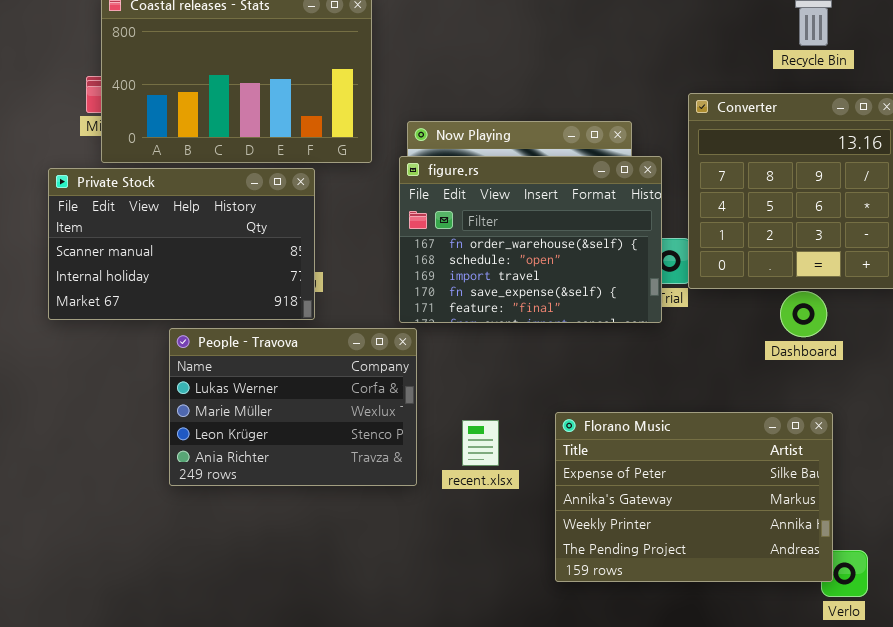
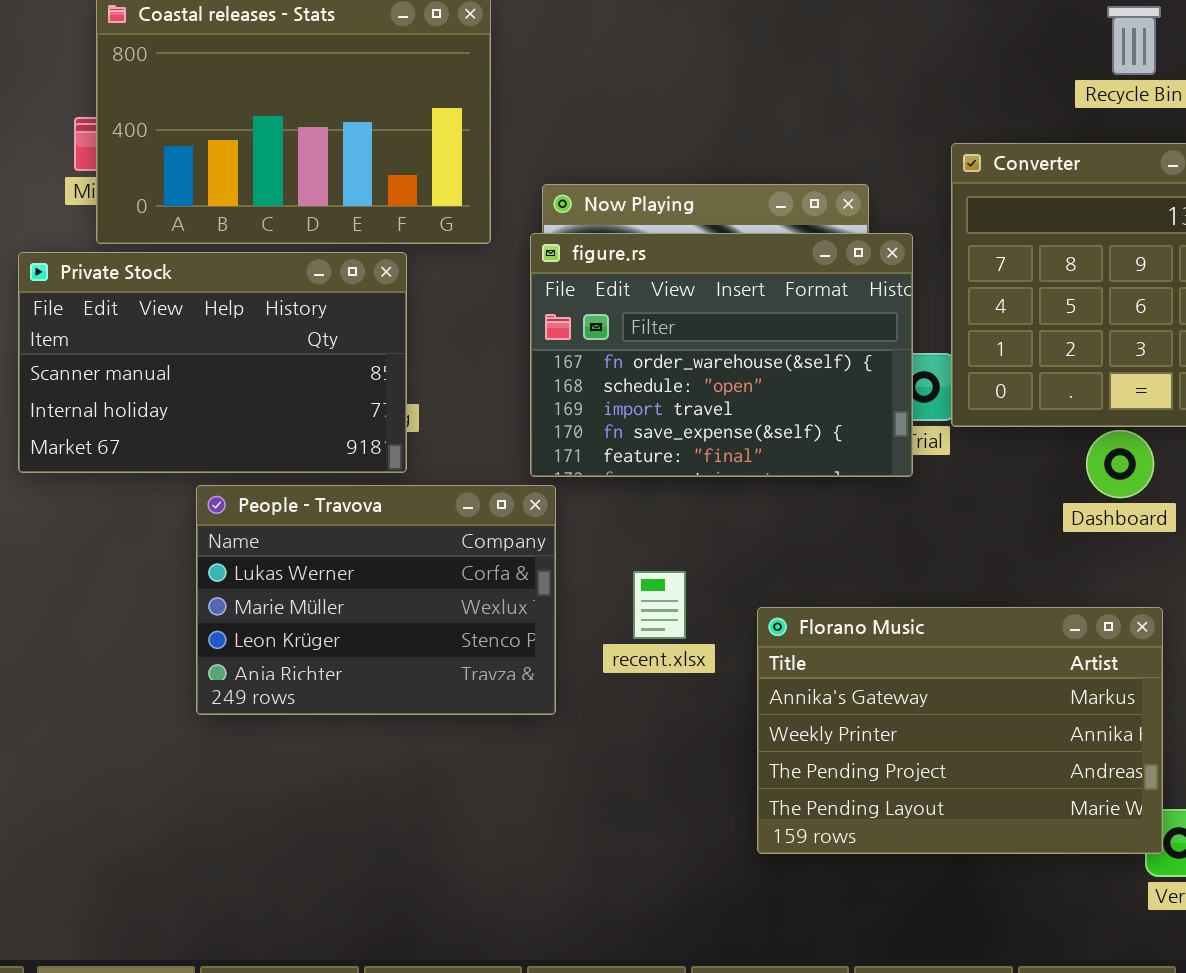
Florano Music: [555,412,833,582] -> [757,607,1163,854], scrolled down 1 row
recent.xlsx: [462,420,499,466] -> [633,571,686,639], moved

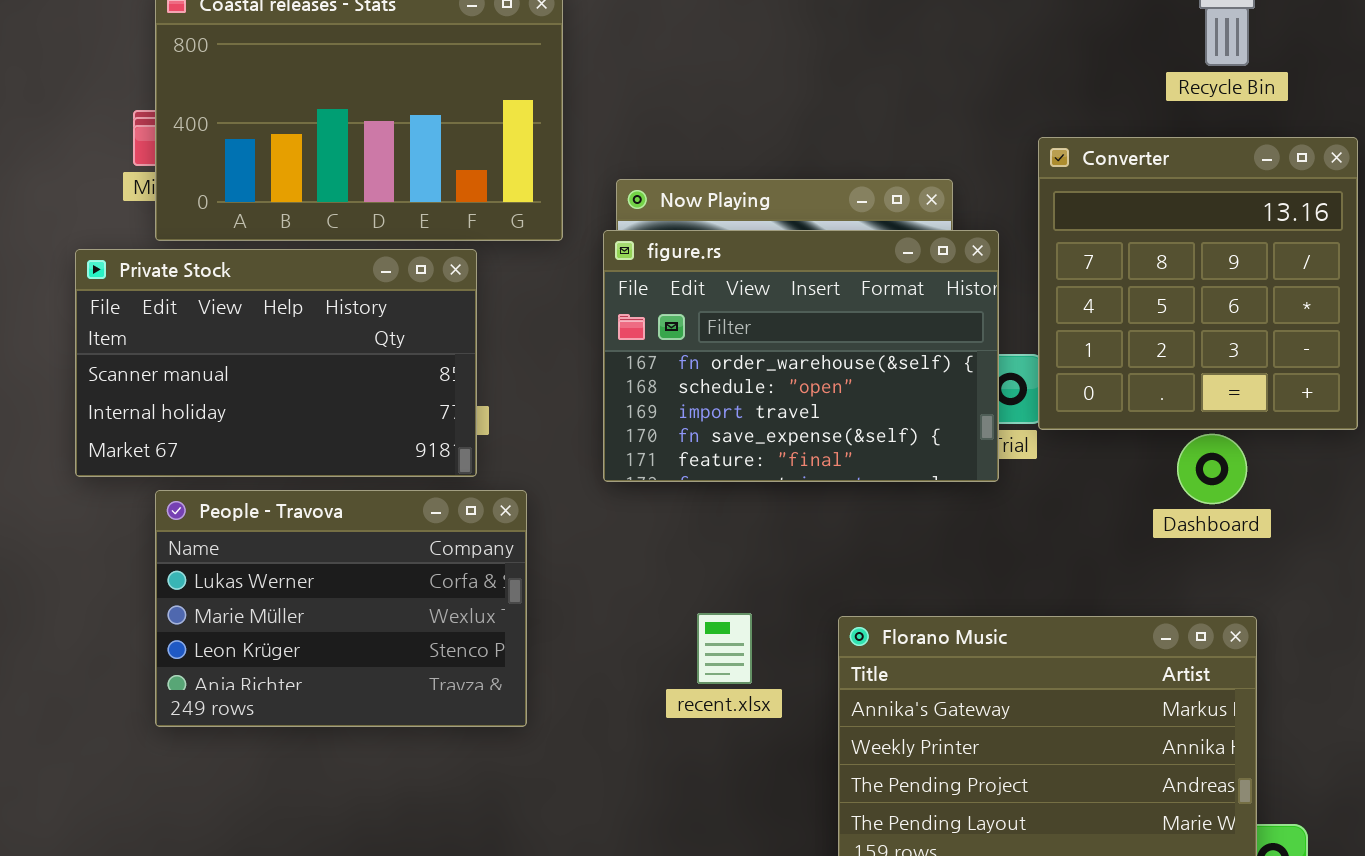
People - Travova: [196,485,556,715] -> [155,490,527,727], moved
recent.xlsx: [633,571,686,639] -> [697,613,752,684], moved

